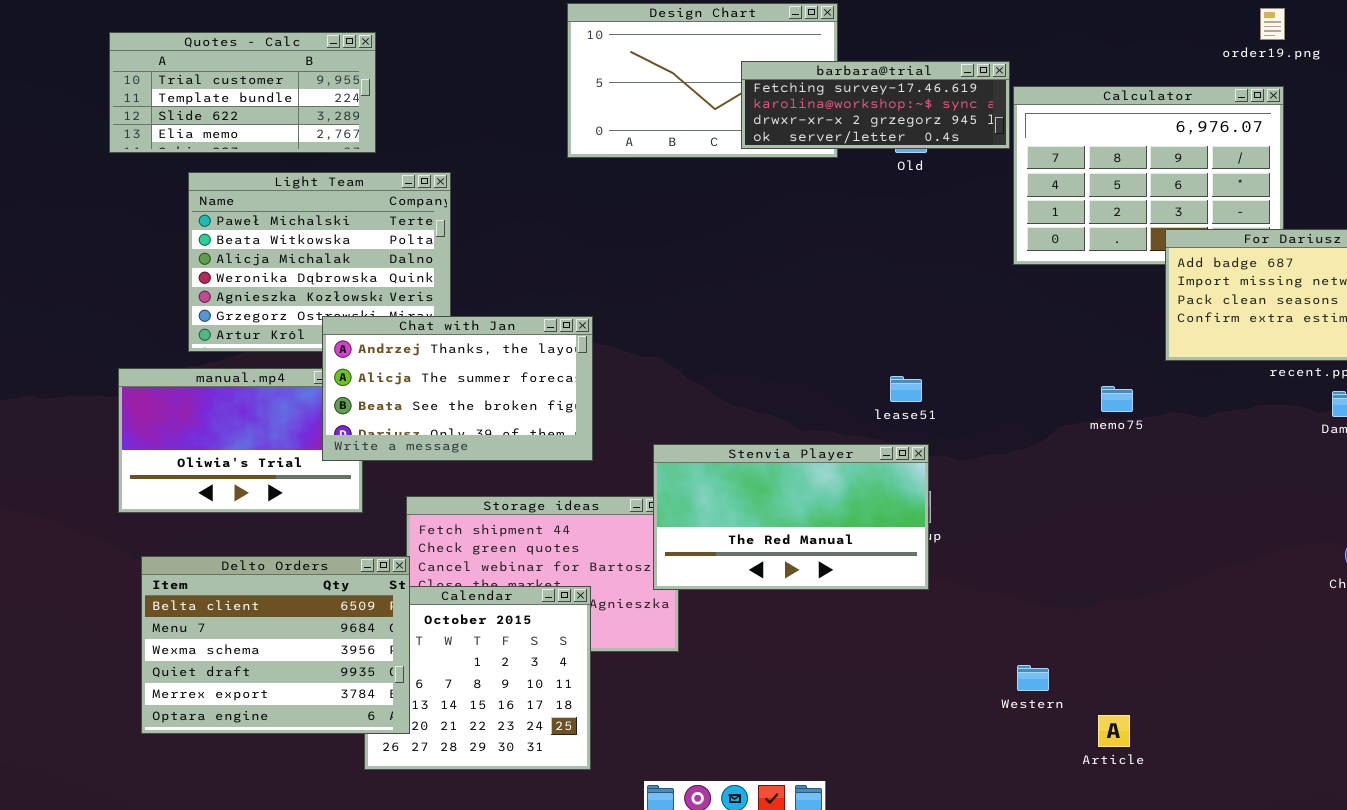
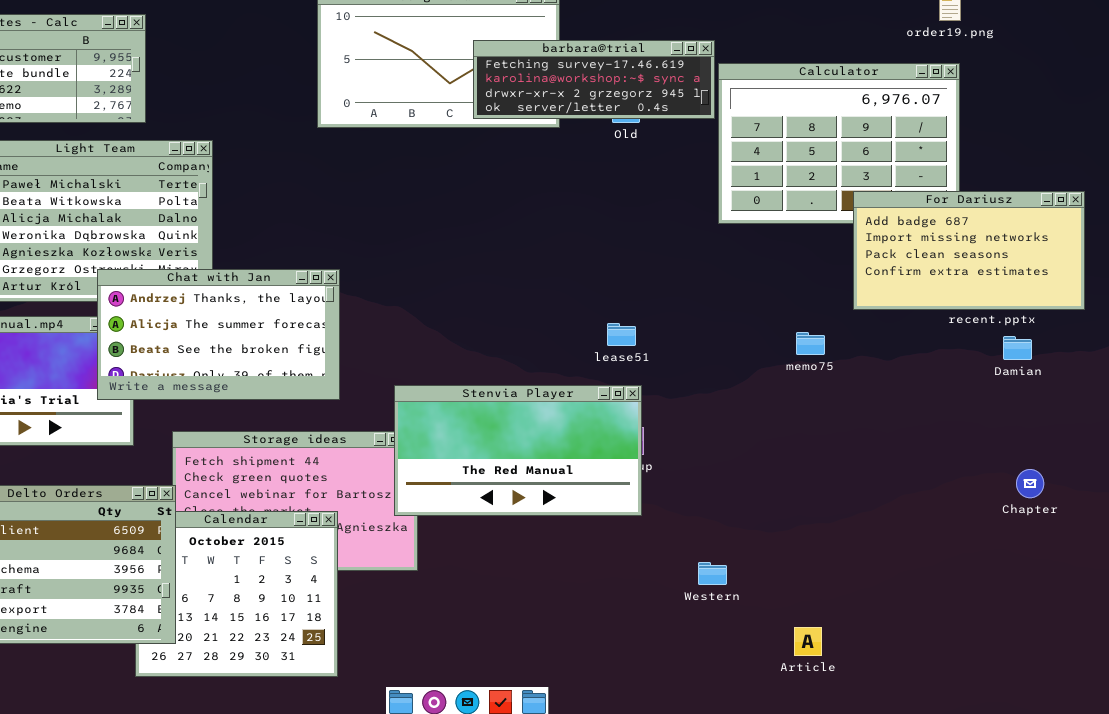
Western: [1017,665,1049,691] -> [698,562,727,585], moved

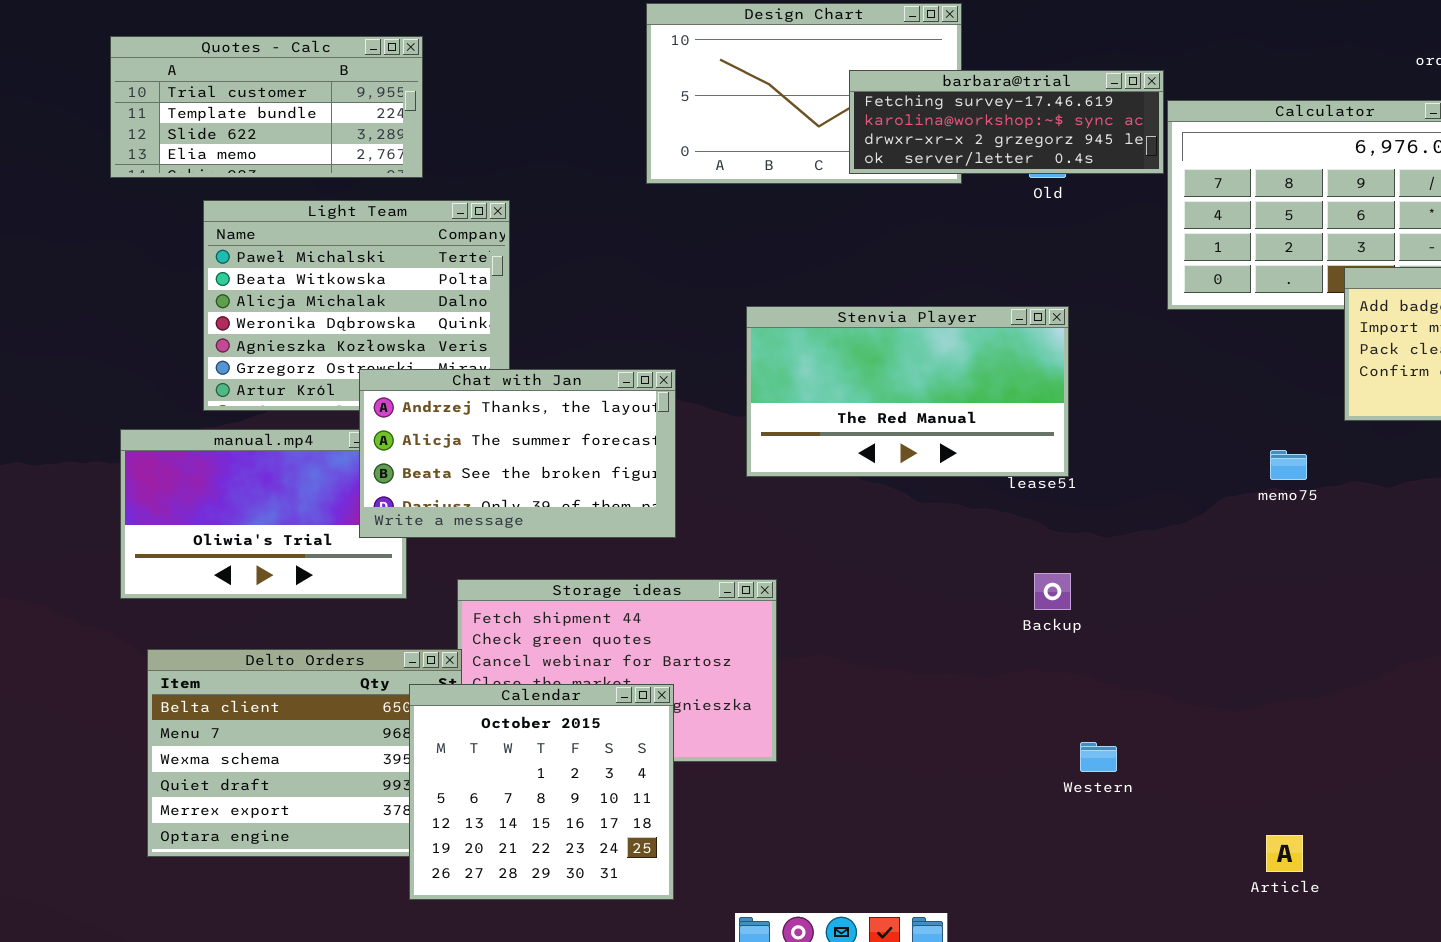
Stenvia Player: [394,385,642,516] -> [746,306,1069,477], moved
Calendar: [135,511,338,677] -> [409,684,674,900], raised
Western: [698,562,727,585] -> [1080,742,1117,772], moved

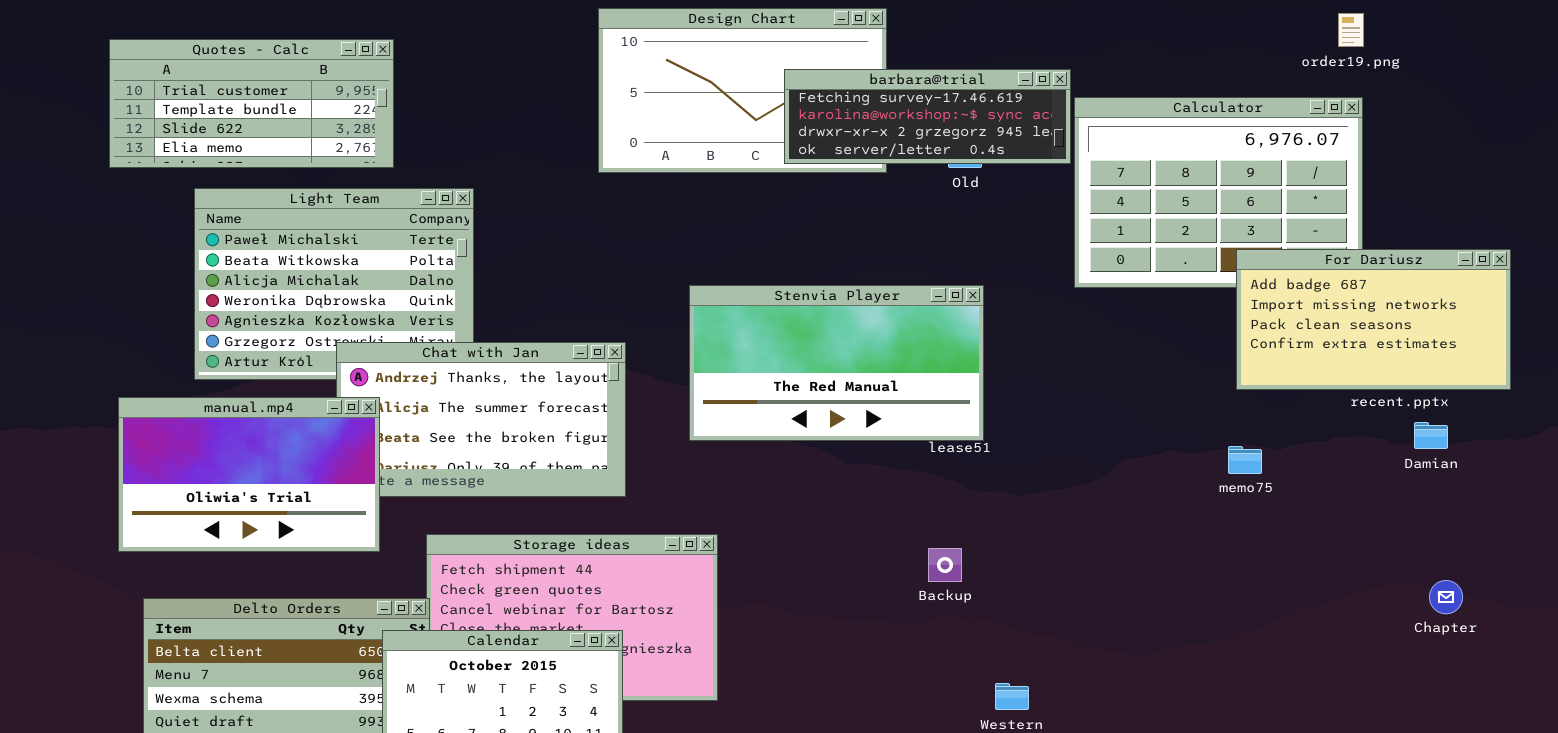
manual.mp4: [120,429,407,599] -> [118,397,380,552], raised
memo75: [1270,450,1307,480] -> [1228,446,1262,474], moved
Backup: [1034,573,1071,610] -> [928,548,962,582], moved

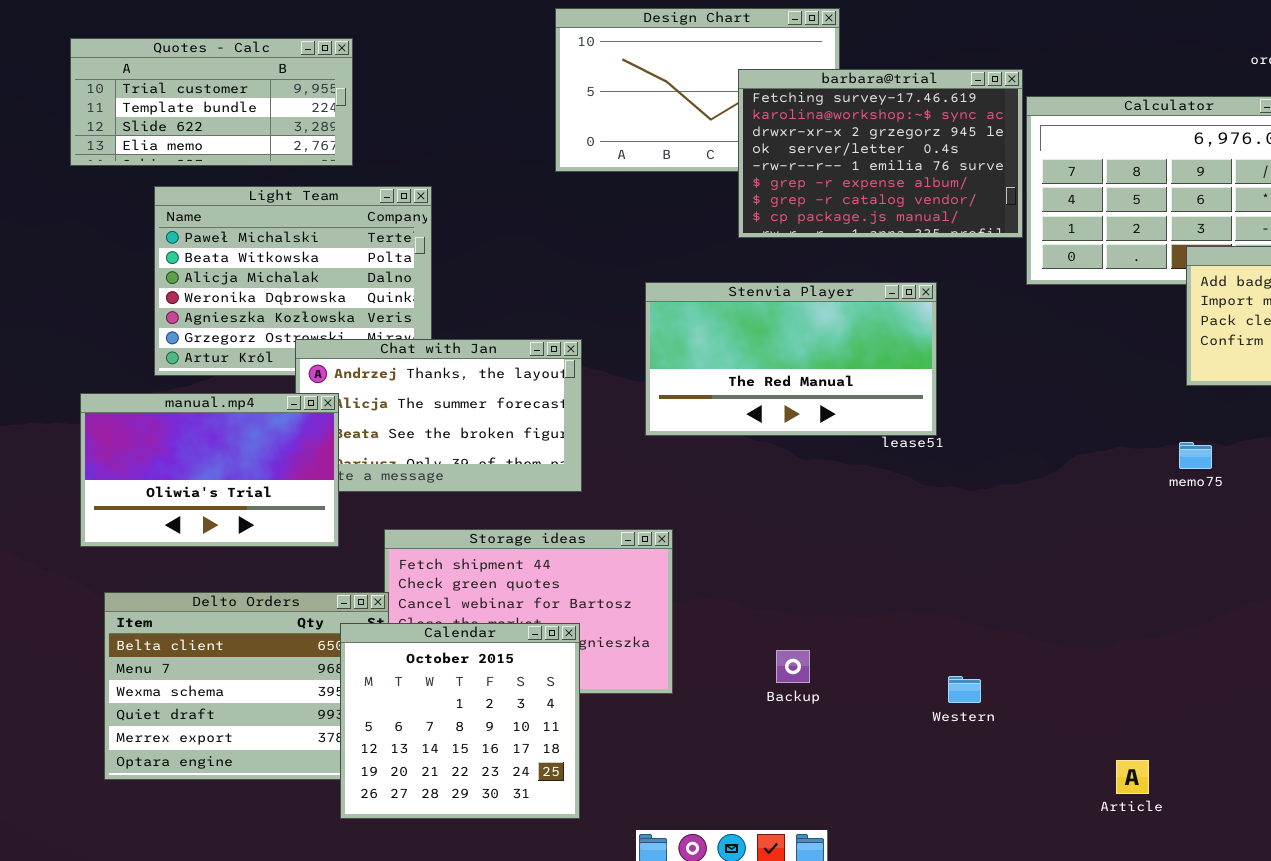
barbara@trial: [784,69,1071,164] -> [738,69,1023,238], resized
Backup: [928,548,962,582] -> [776,650,810,683], moved

